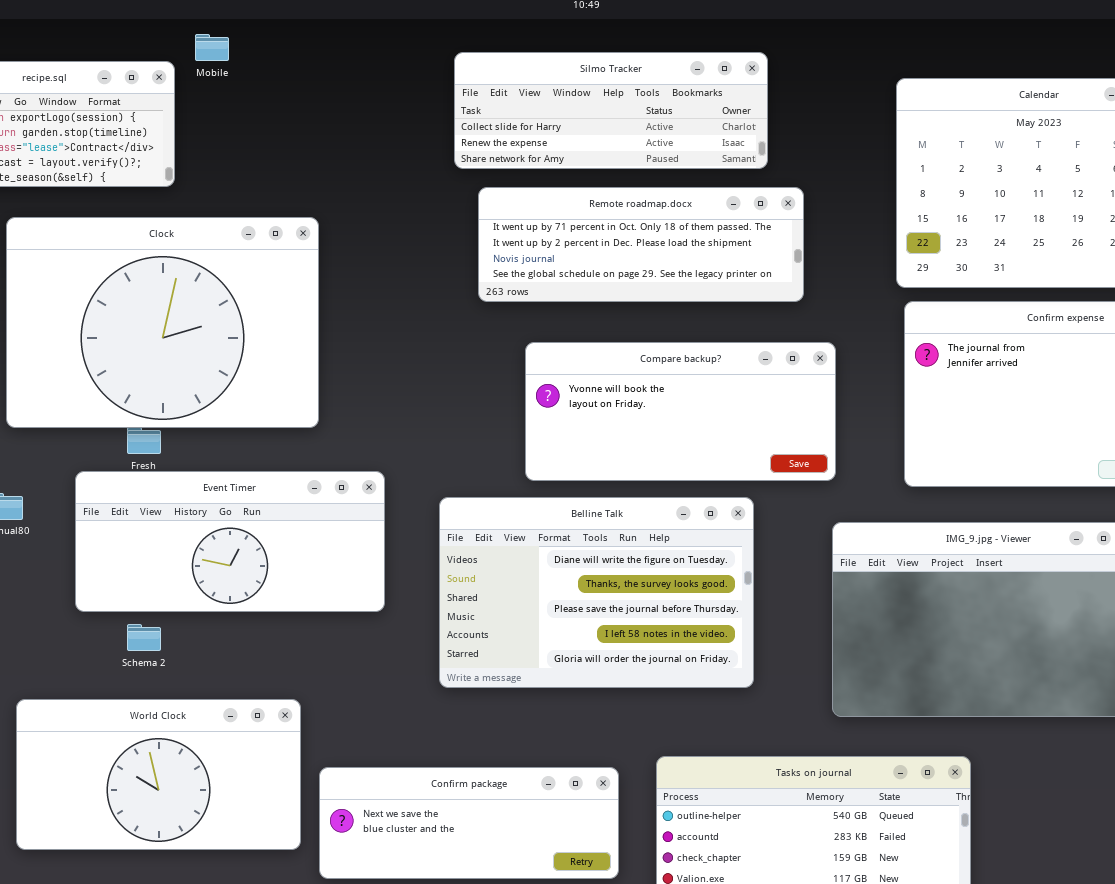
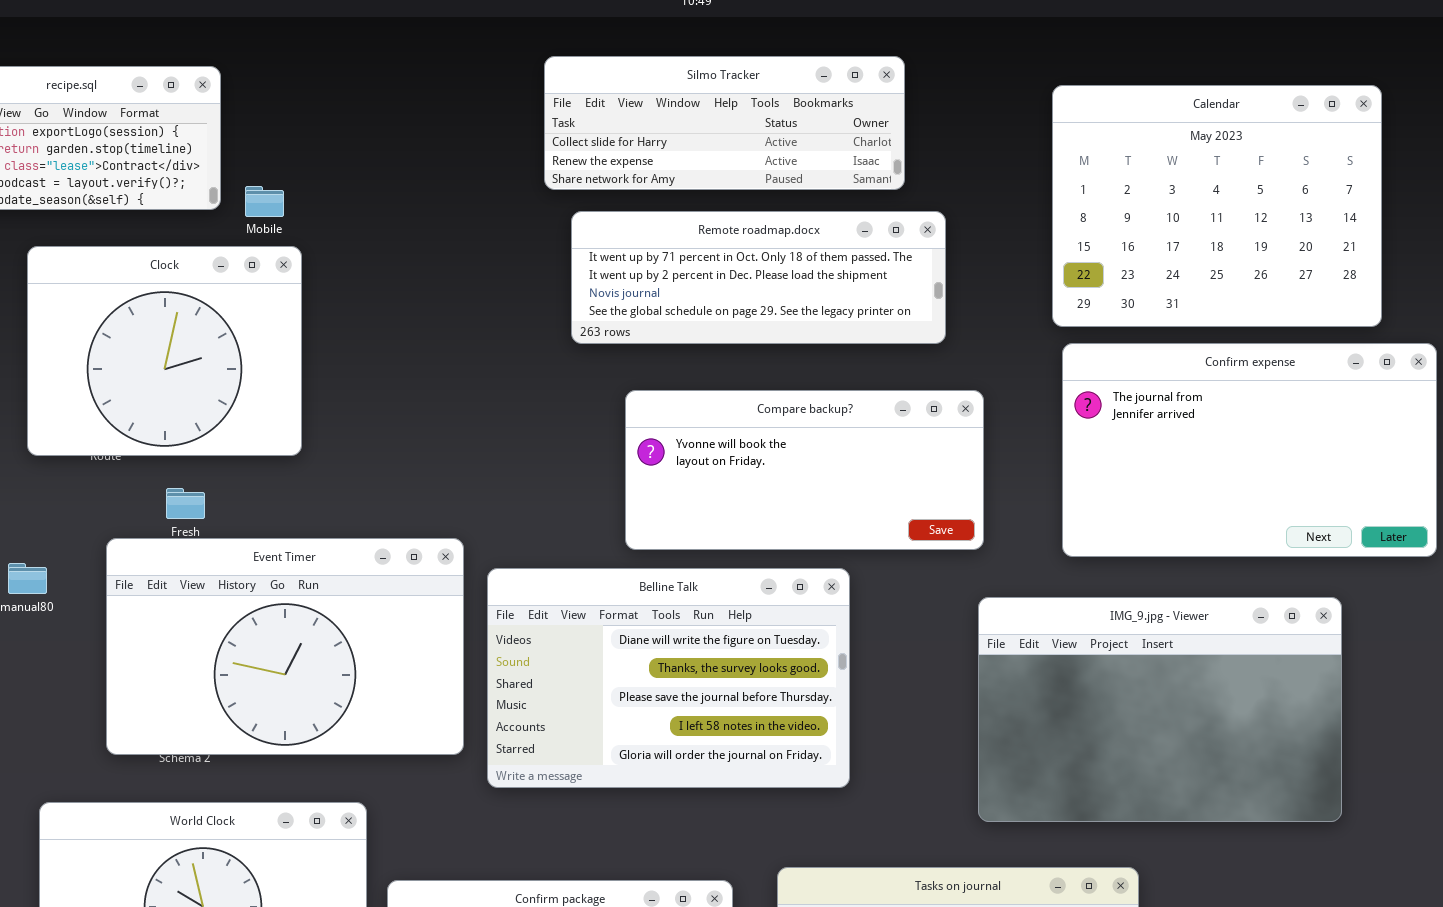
Mobile: [195,34,229,61] -> [245,186,284,217], moved
Clock: [6,217,319,428] -> [27,246,302,456], resized
Event Timer: [75,471,385,612] -> [106,538,464,755], resized
Belline Talk: [439,497,754,688] -> [487,568,850,788], moved

